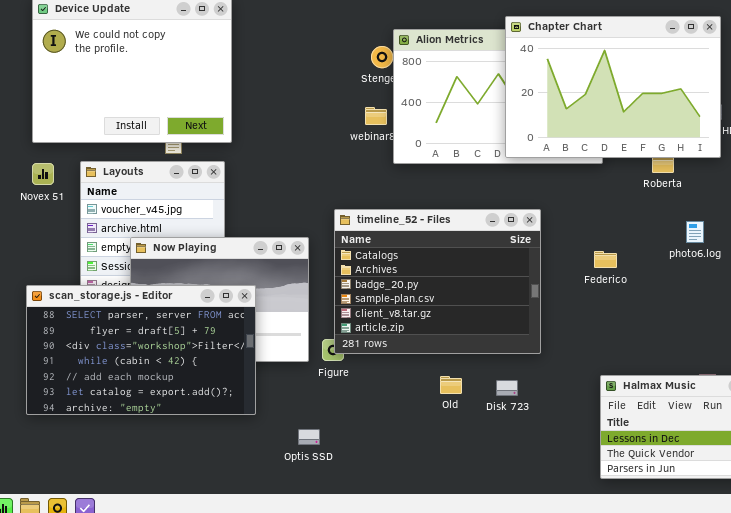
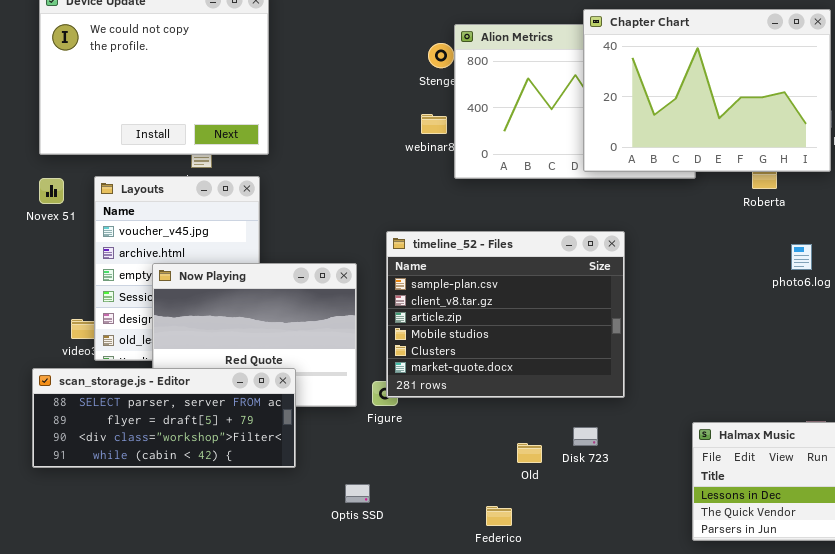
timeline_52 - Files: [334,209,541,354] -> [386,231,625,398], scrolled down 3 rows
Federico: [594,251,617,268] -> [486,506,512,526], moved
scan_storage.js - Editor: [26,285,256,415] -> [32,368,296,468], resized
Old: [440,376,462,394] -> [517,443,542,463], moved

